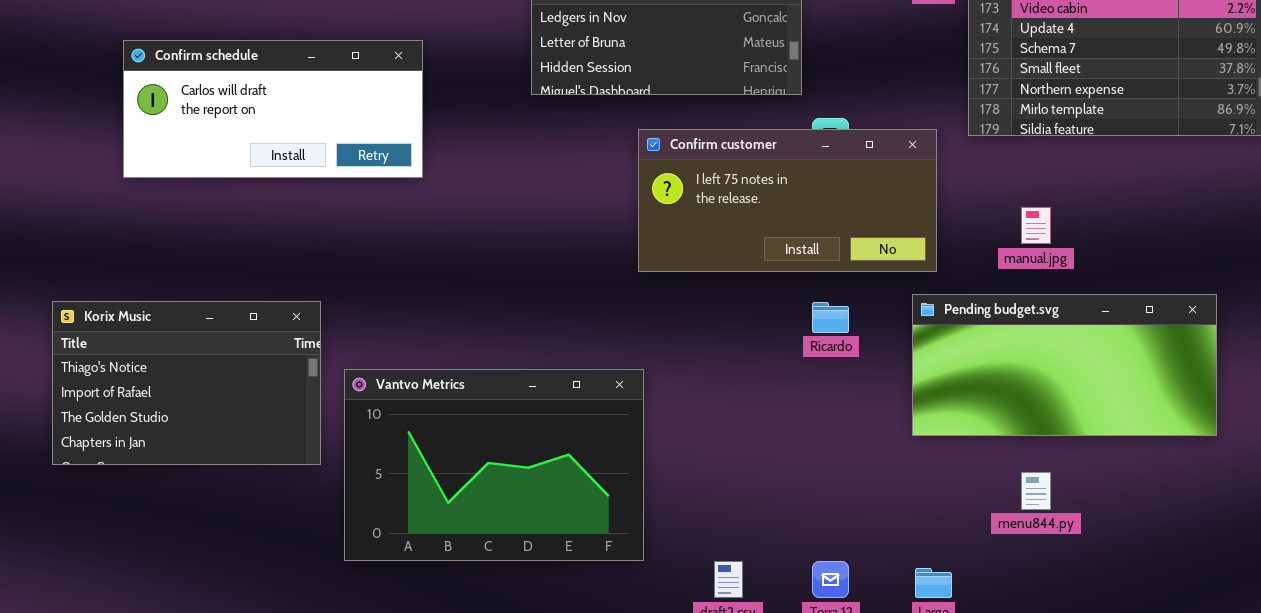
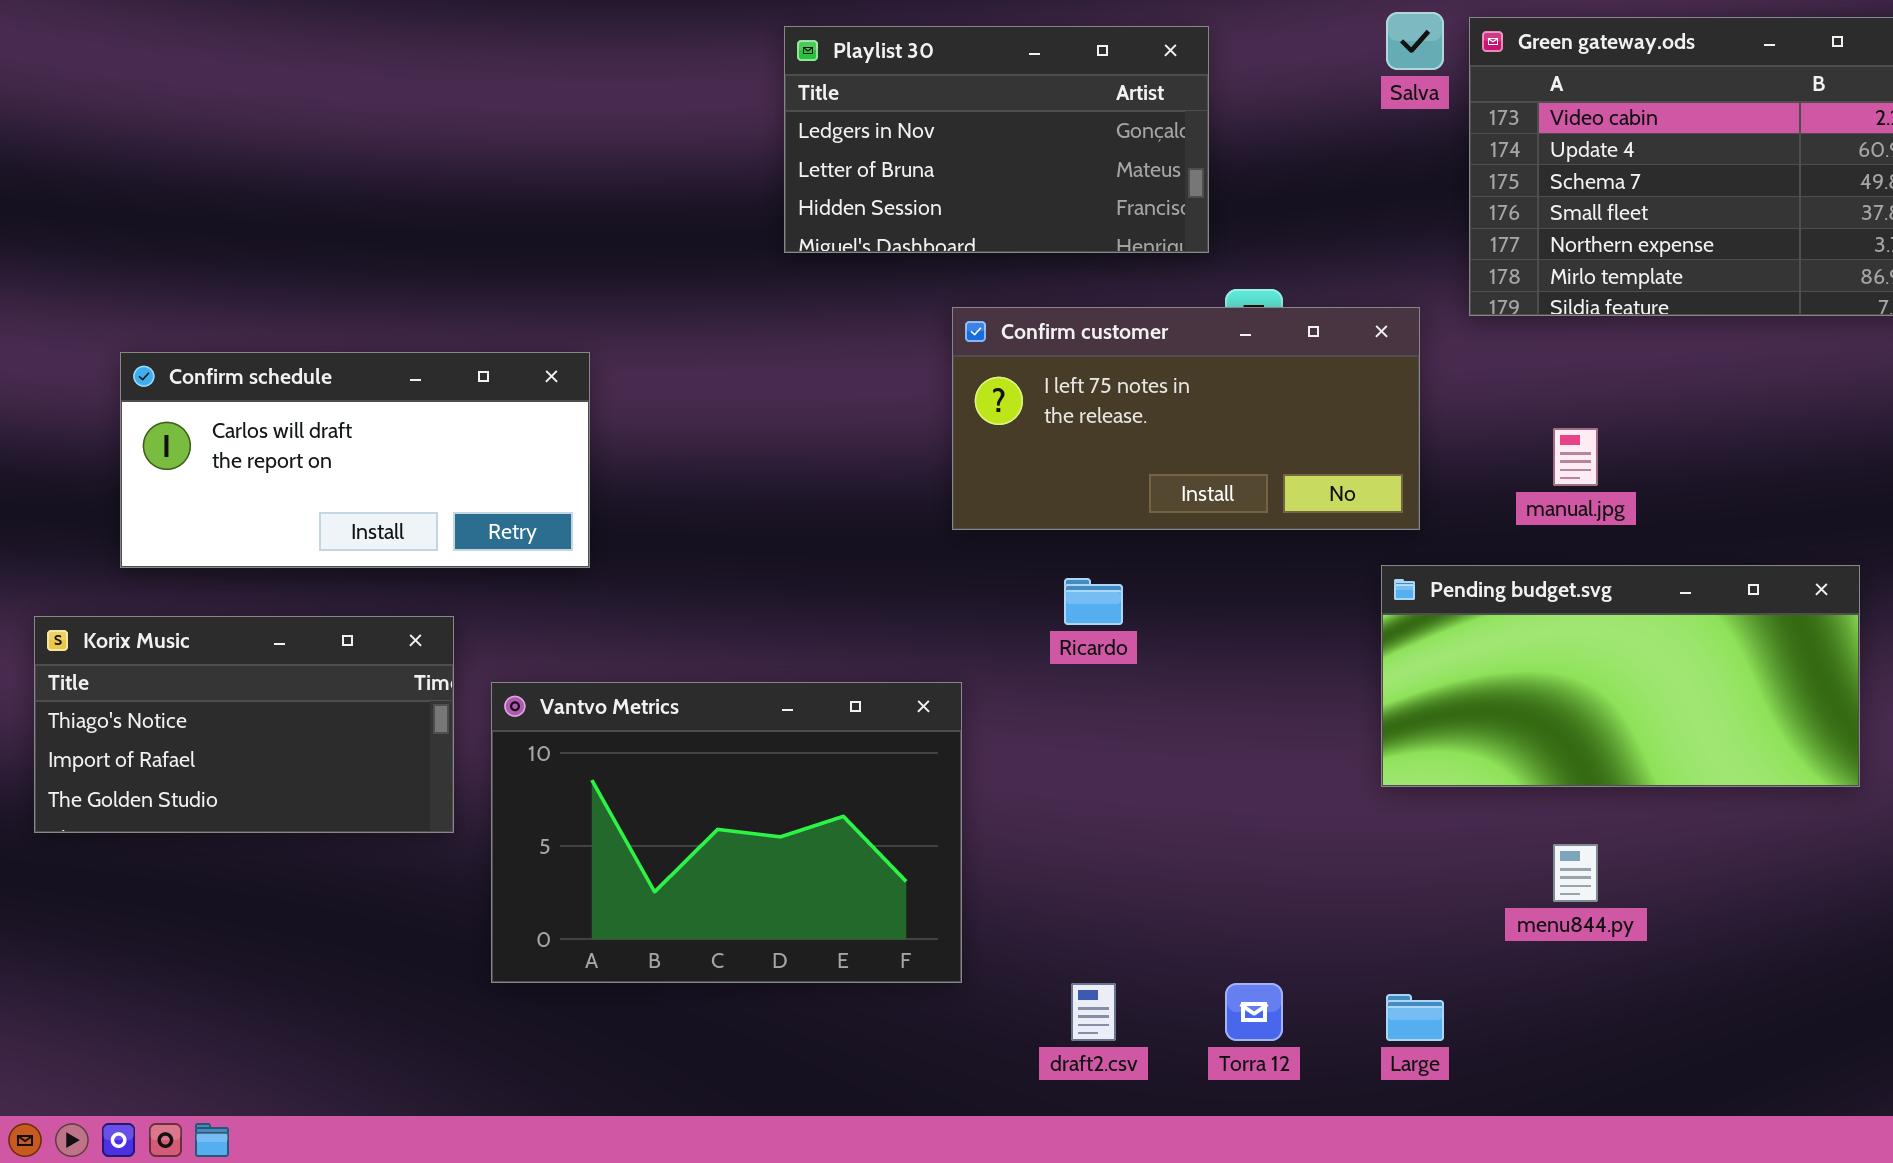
Confirm schedule: [123,40,423,178] -> [120,352,590,568], moved
Korix Music: [52,301,321,465] -> [34,616,454,833], resized
Ricardo: [812,302,849,333] -> [1064,578,1123,625], moved

